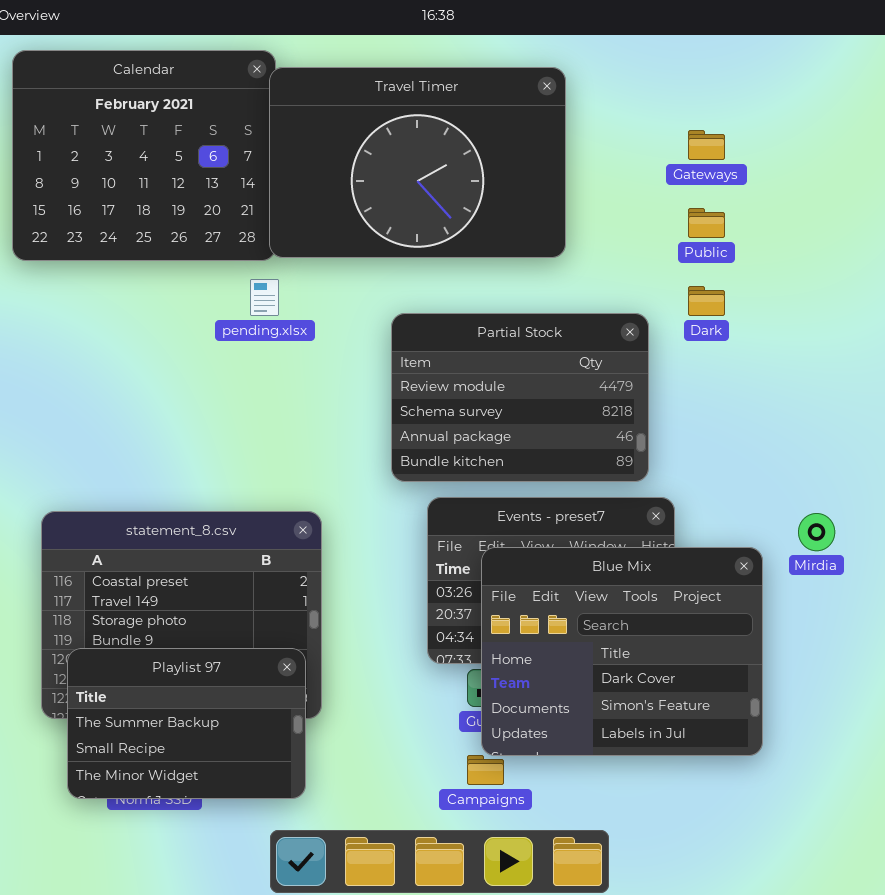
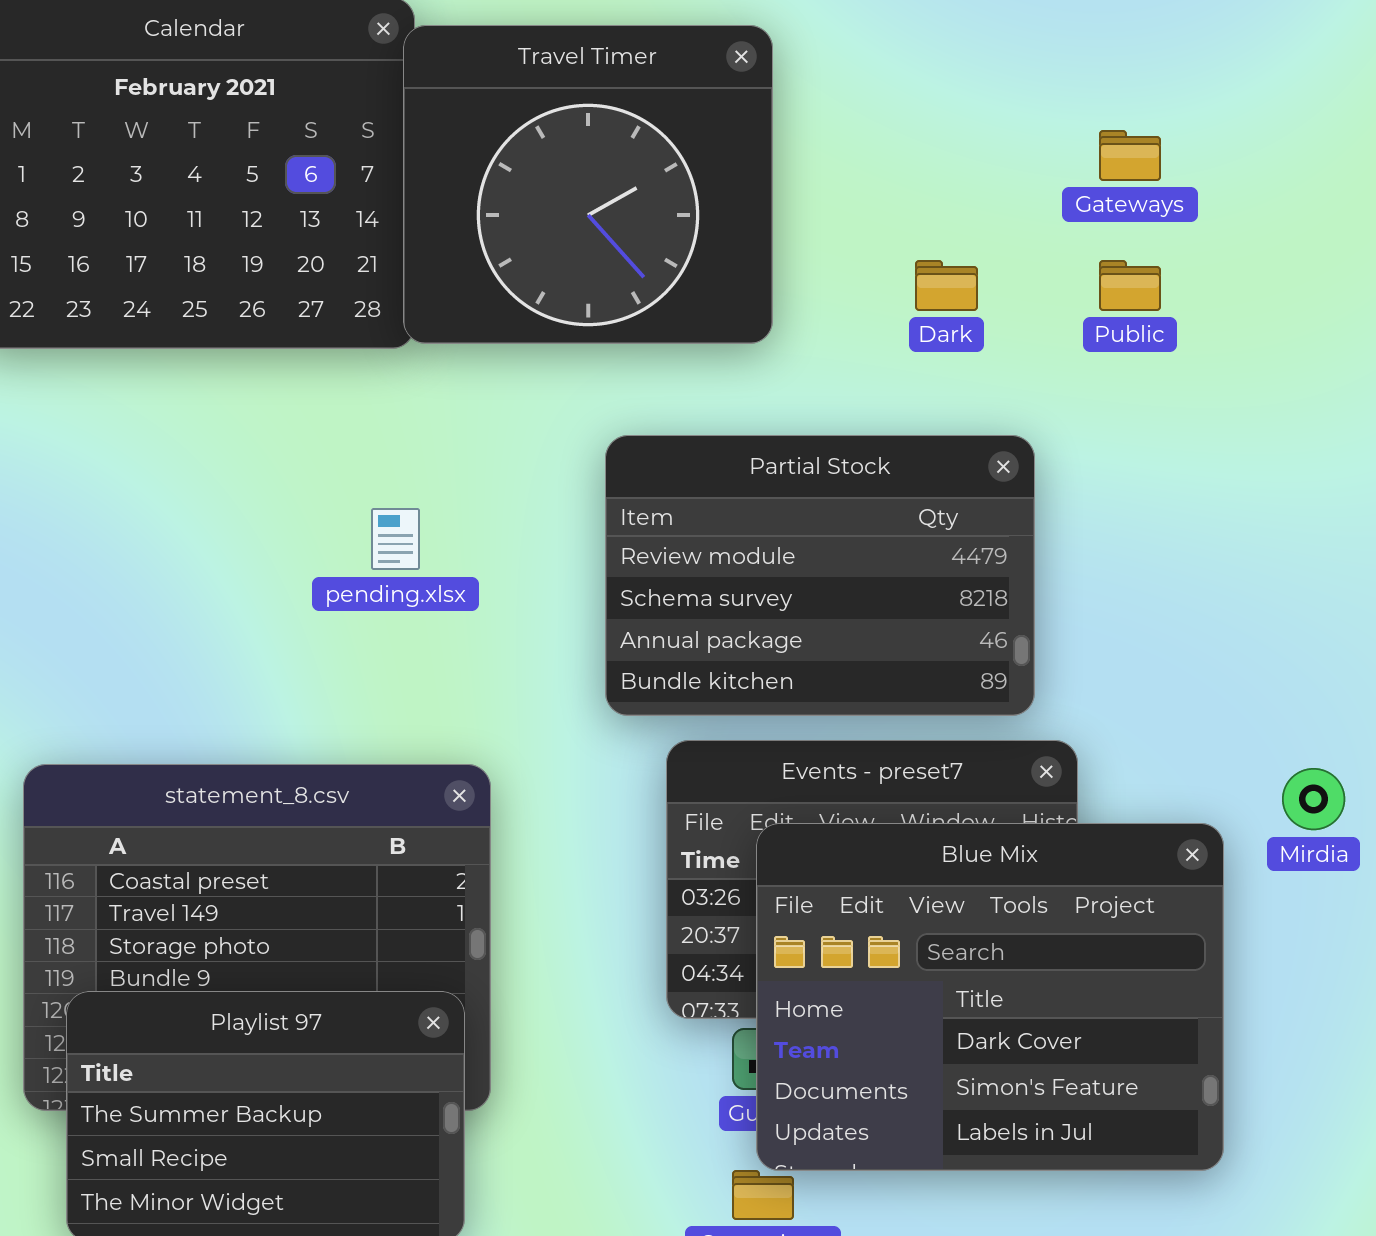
Travel Timer: [269,67,566,258] -> [403,25,773,344], resized
pending.xlsx: [250,279,279,316] -> [371,508,420,570], moved
Dark: [688,286,725,316] -> [915,260,978,311], moved

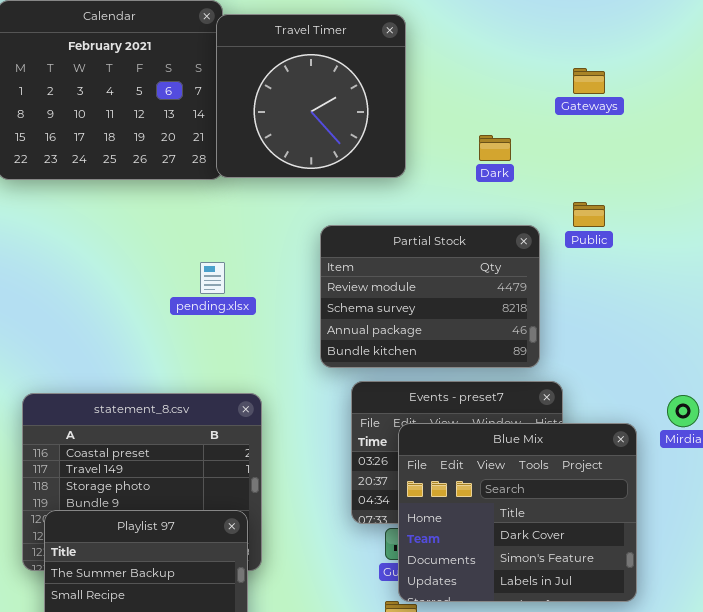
Public: [1099,260,1161,311] -> [573,202,605,227], moved

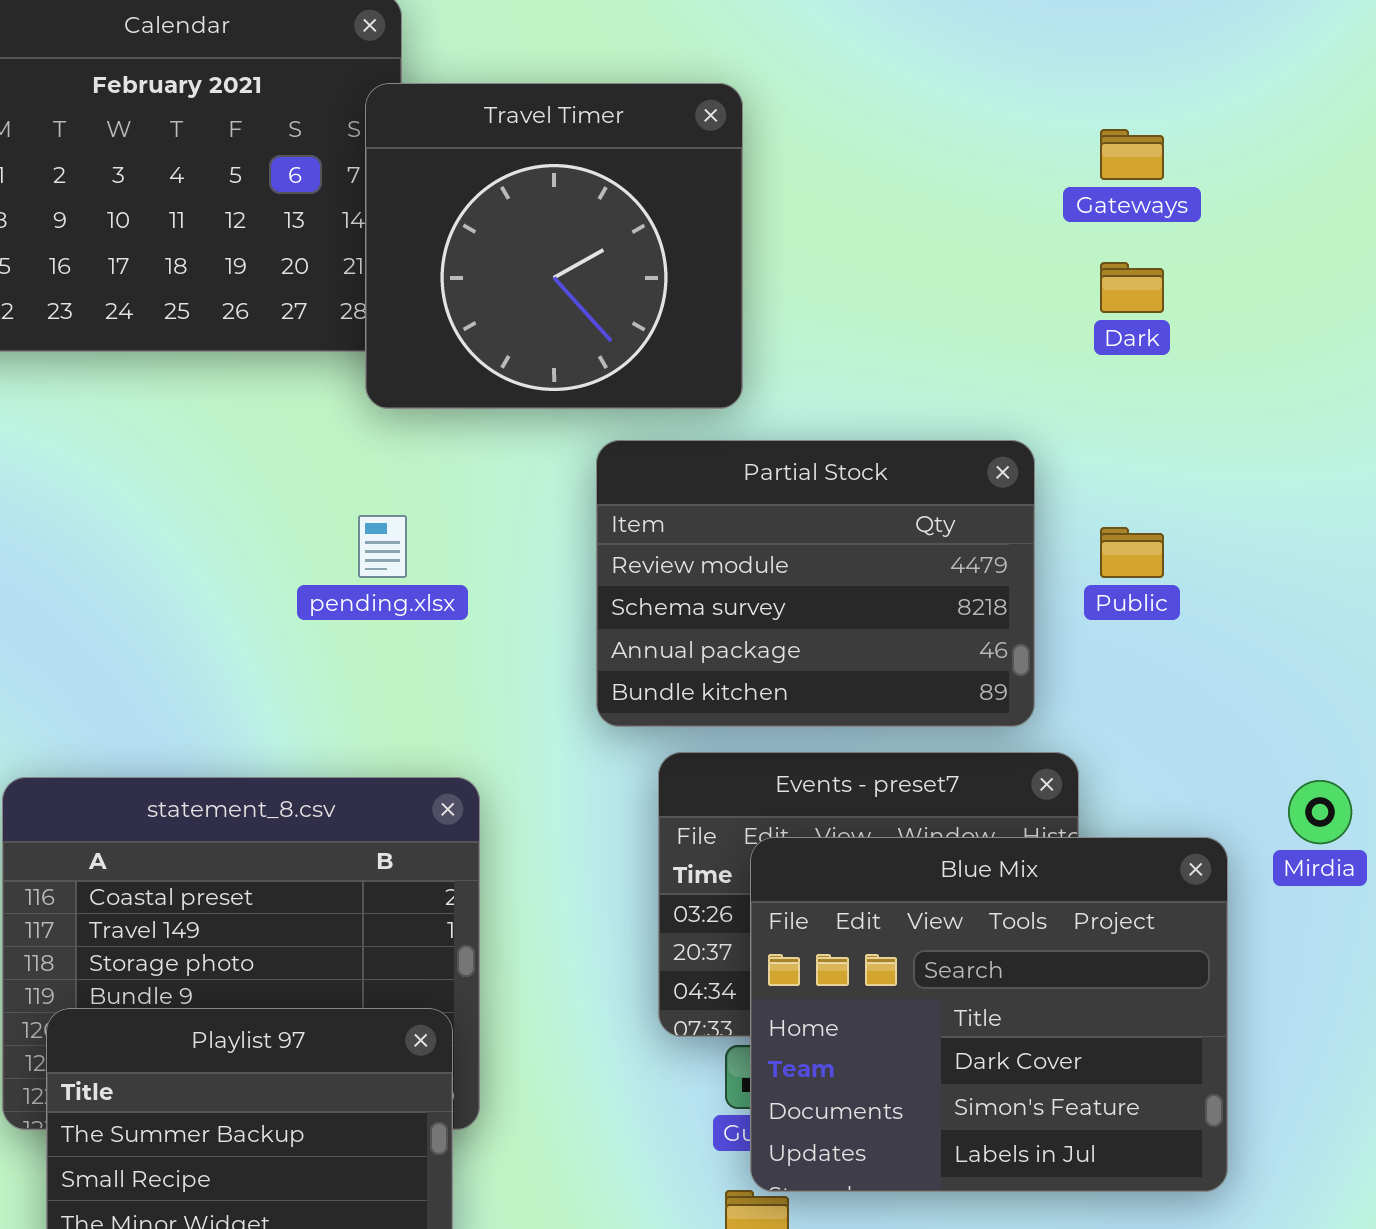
Travel Timer: [216,14,406,178] -> [365,83,743,409], moved
Dark: [479,135,511,161] -> [1100,262,1164,313], moved
Public: [573,202,605,227] -> [1100,527,1164,578], moved

